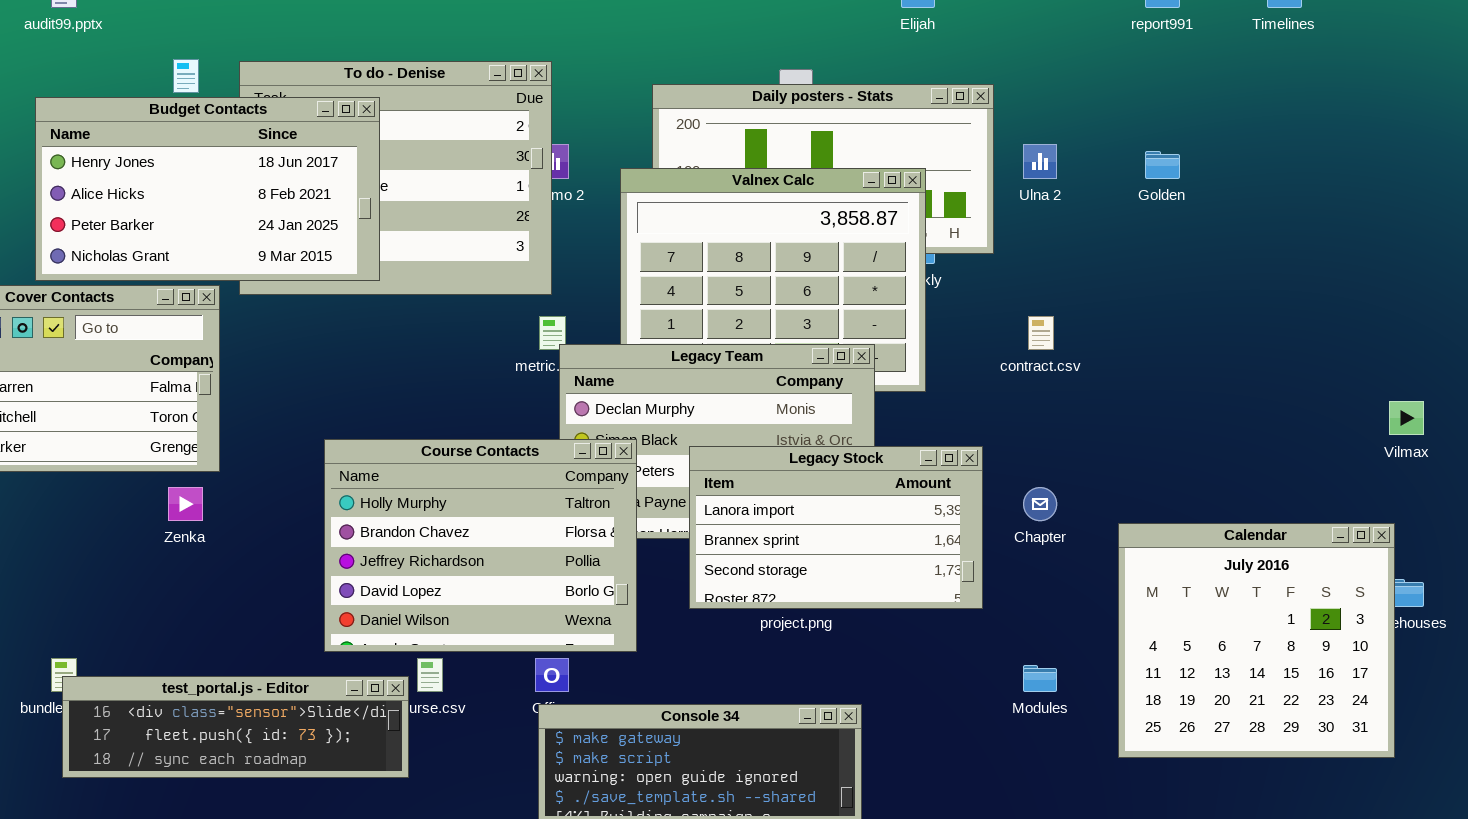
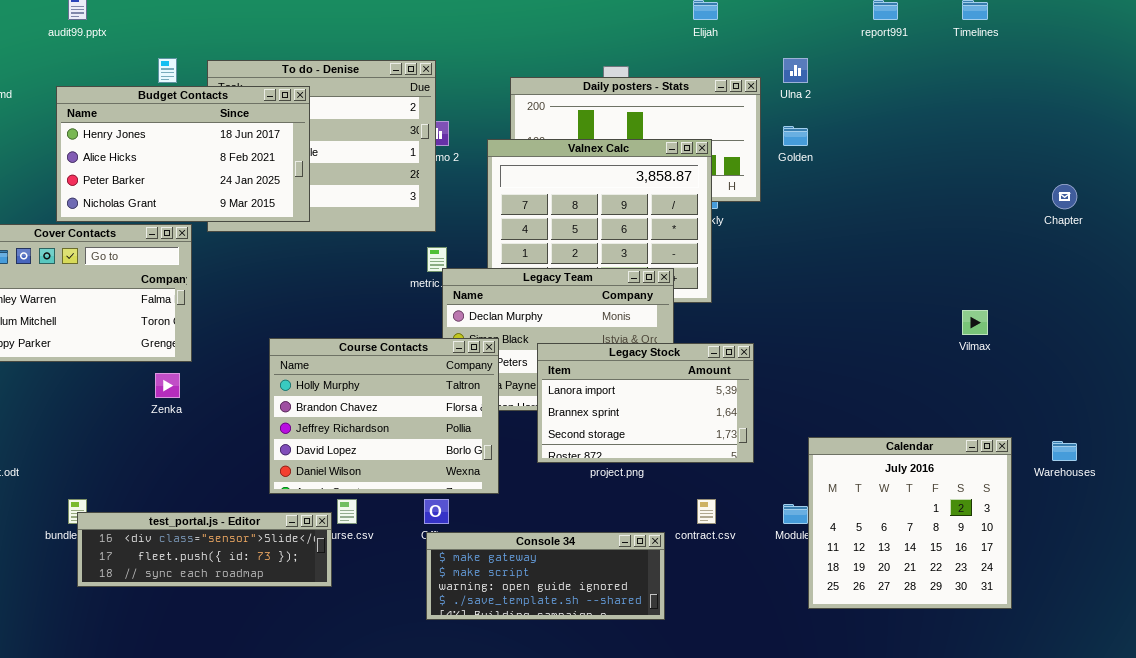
Ulna 2: [1023,144,1057,179] -> [783,58,808,83], moved
Golden: [1145,151,1180,179] -> [783,126,808,146], moved
contract.csv: [1028,316,1054,350] -> [697,499,716,524], moved
Vilmax: [1389,401,1424,435] -> [962,310,988,335], moved
Chapter: [1023,487,1057,521] -> [1052,184,1077,209], moved
Calendar: [1118,523,1395,758] -> [808,437,1012,609], moved

